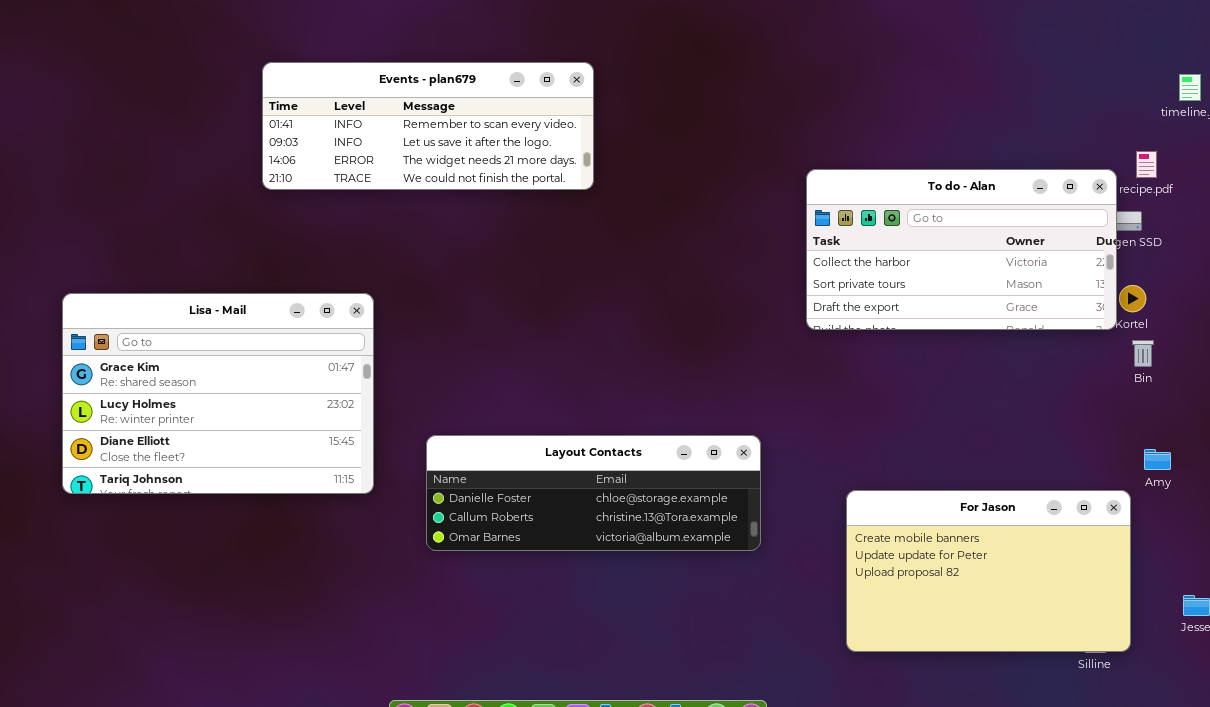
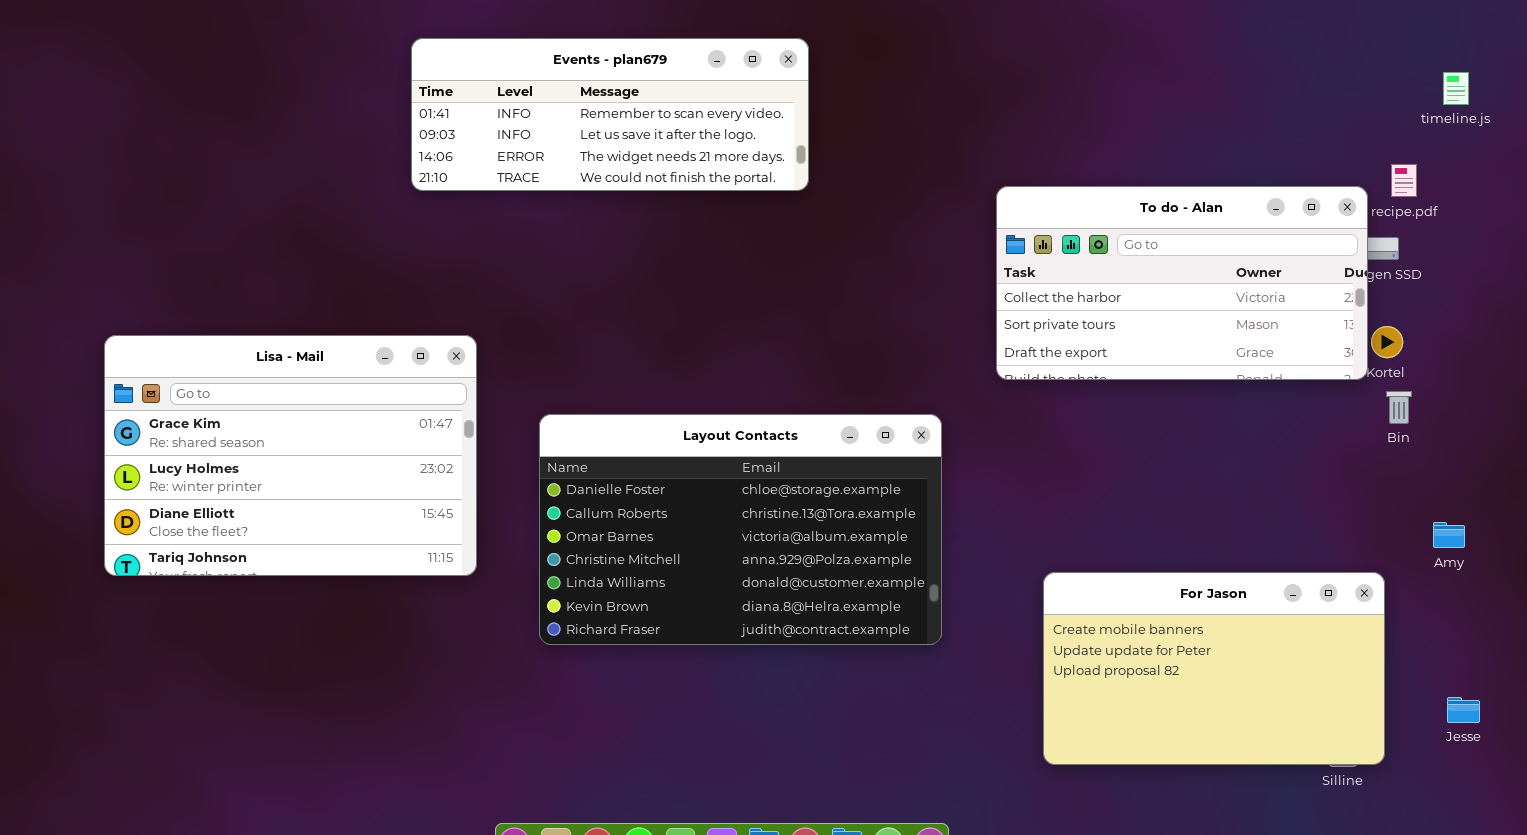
Events - plan679: [262,62,594,190] -> [411,38,809,191], moved
Layout Contacts: [426,435,761,551] -> [539,414,942,645], resized
Amy: [1144,449,1171,470] -> [1433,522,1465,548], moved

